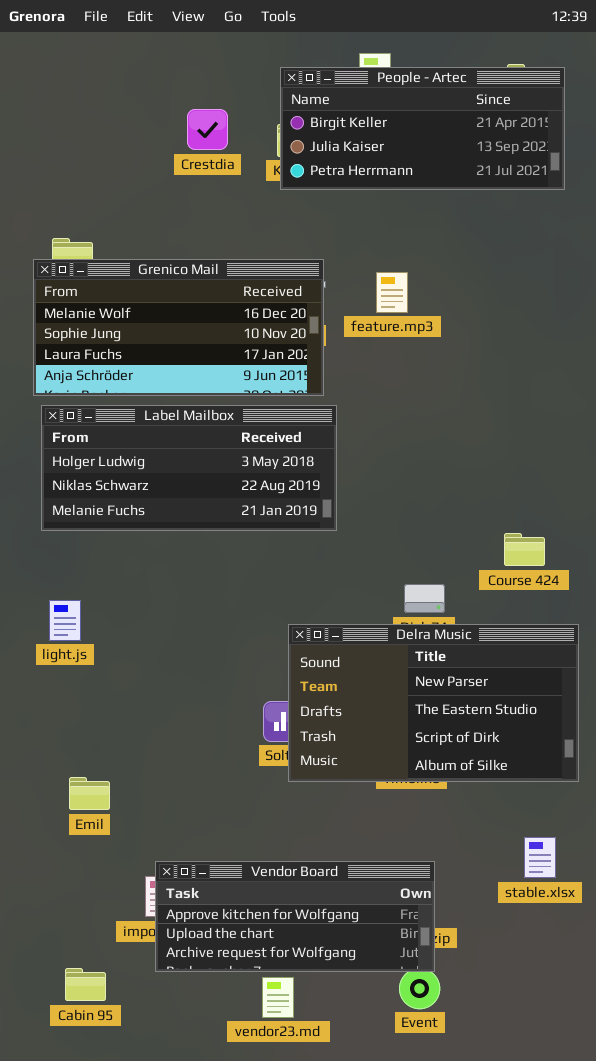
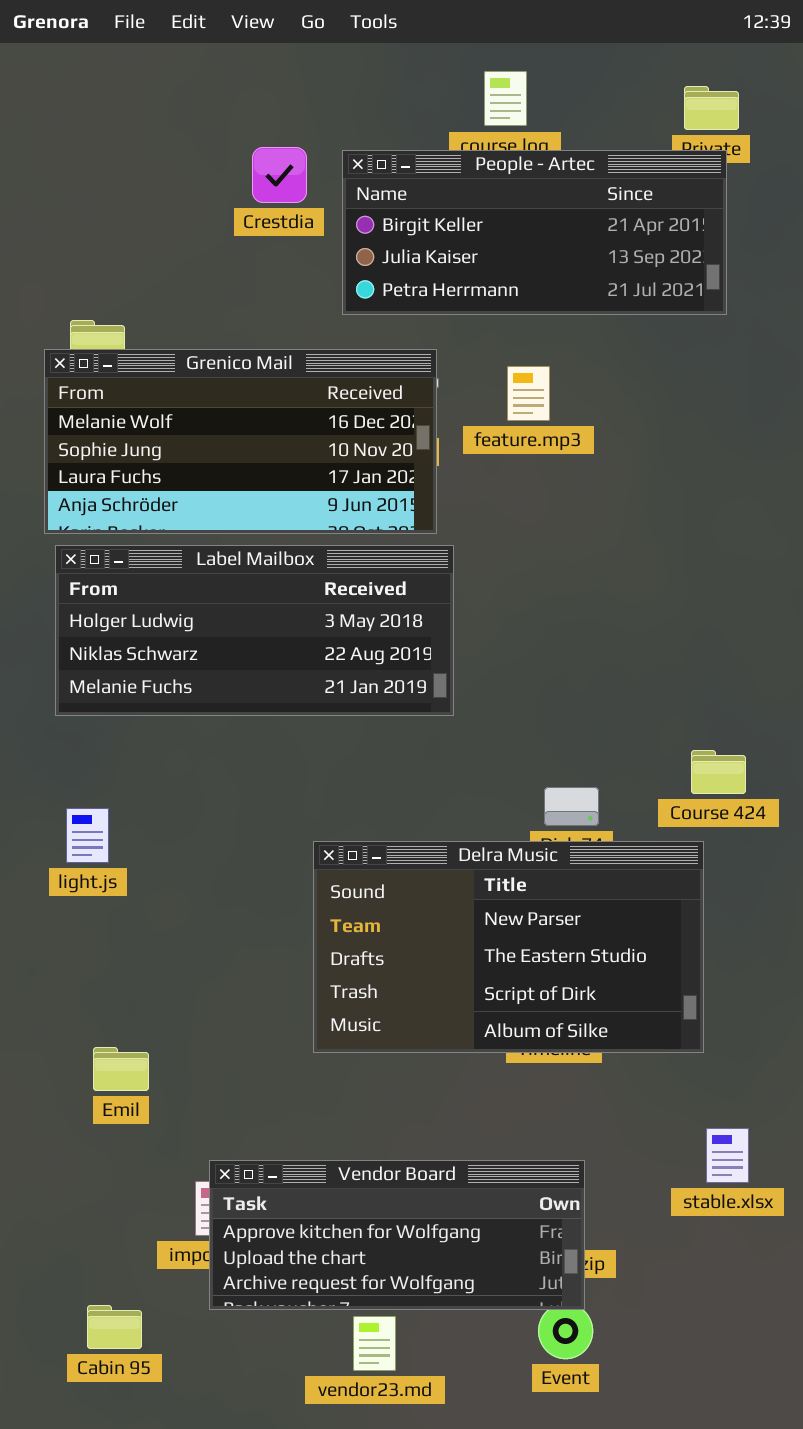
People - Artec: [280,67,565,190] -> [342,150,727,315], moved
Course 424: [504,533,545,566] -> [691,750,746,794], moved
Delra Music: [288,624,579,782] -> [313,841,704,1053], moved

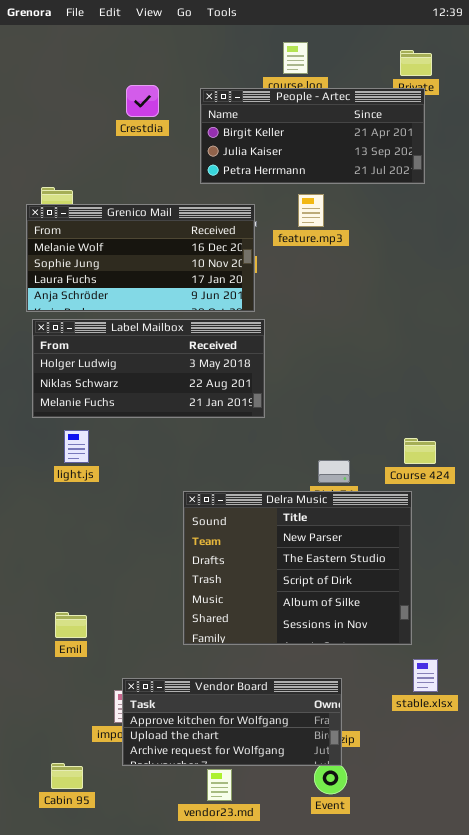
Crestdia: [252,147,307,203] -> [126,85,159,117], moved
feature.mp3: [507,366,550,421] -> [298,194,324,227], moved
light.js: [66,808,109,863] -> [64,430,89,463], moved
Delra Music: [313,841,704,1053] -> [183,491,412,645], resized

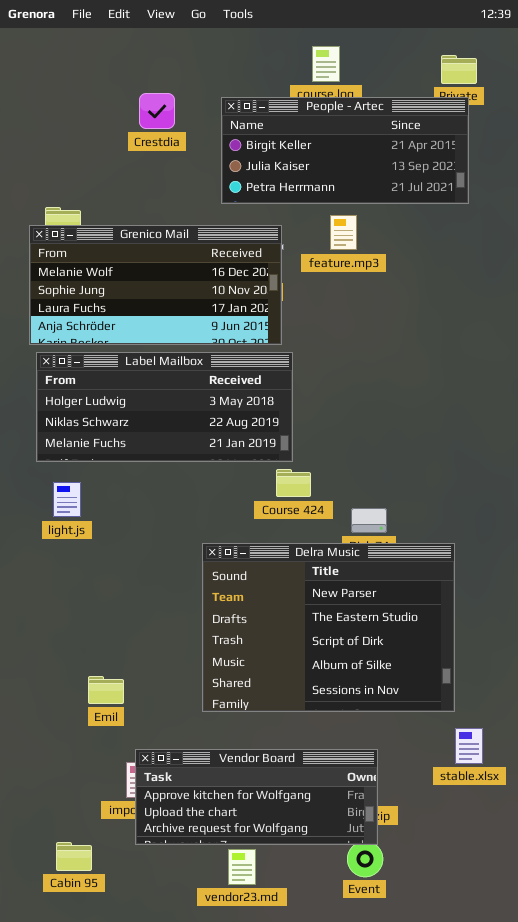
light.js: [64,430,89,463] -> [53,482,81,517], moved
Course 424: [404,438,436,464] -> [276,469,311,497], moved
Emil: [55,612,87,638] -> [88,676,124,704], moved

